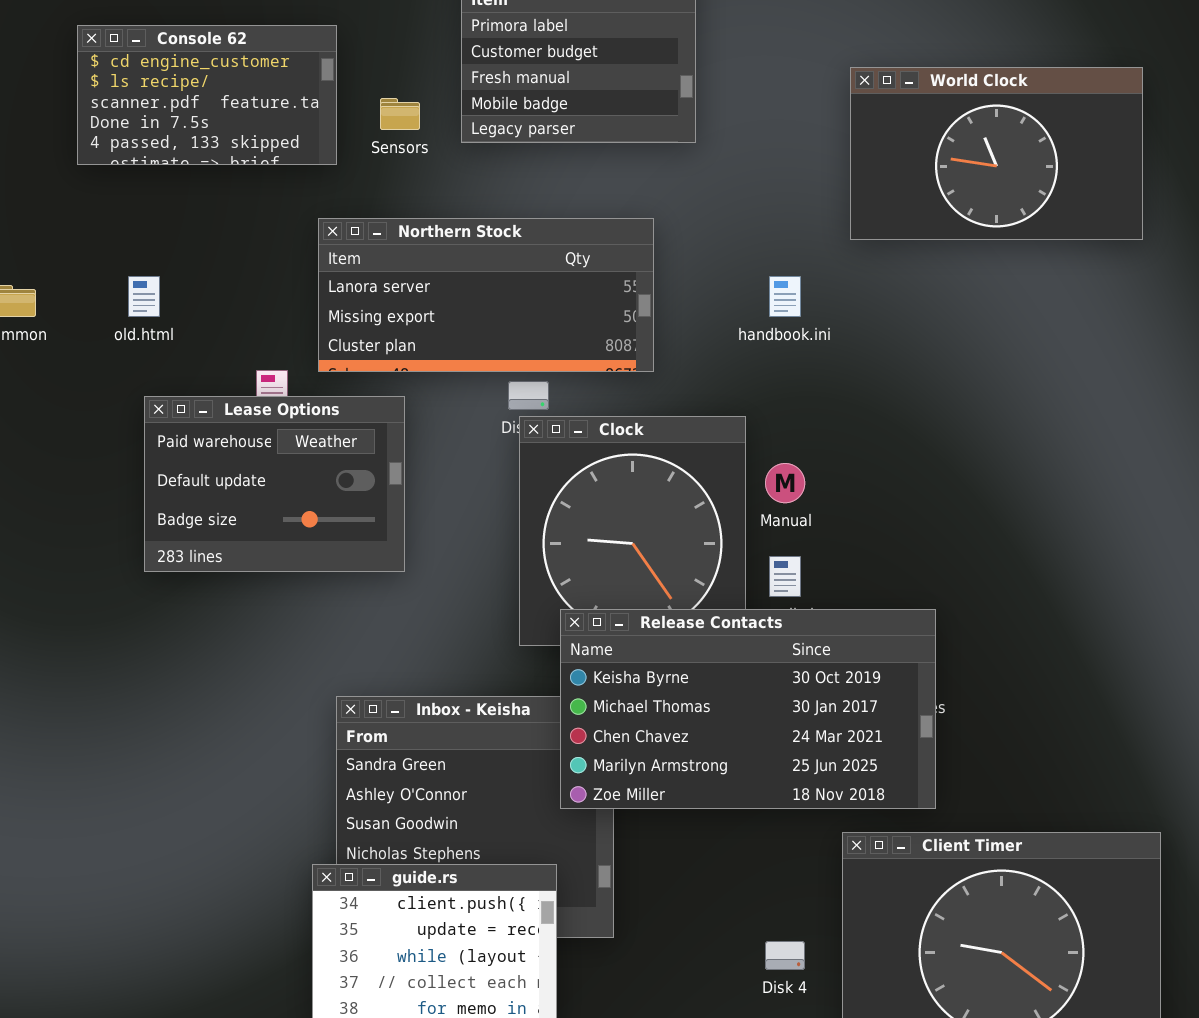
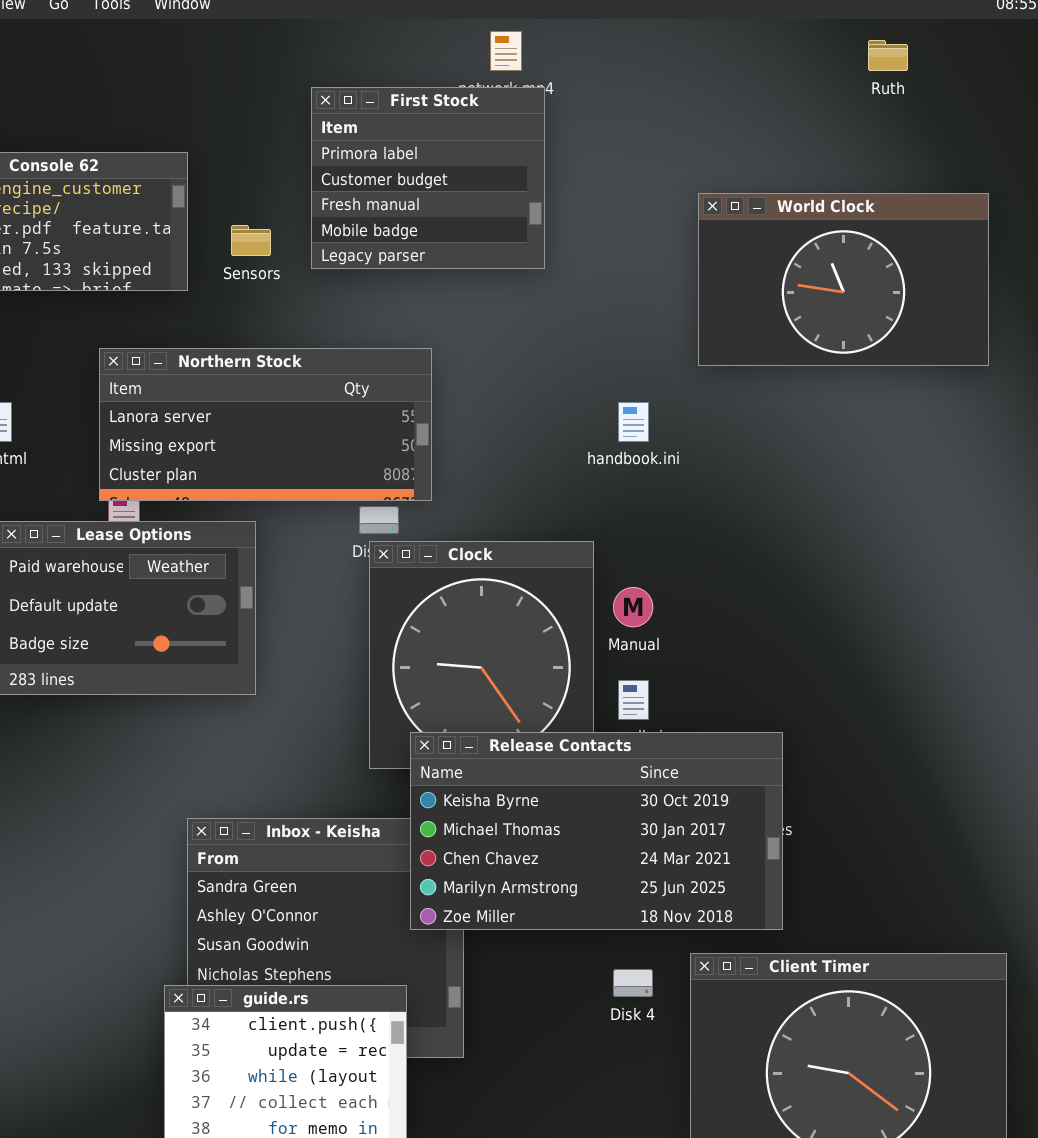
Northern Stock: [318,218,654,372] -> [99,348,432,501], moved
Disk 4: [765,941,805,970] -> [613,969,653,997], moved

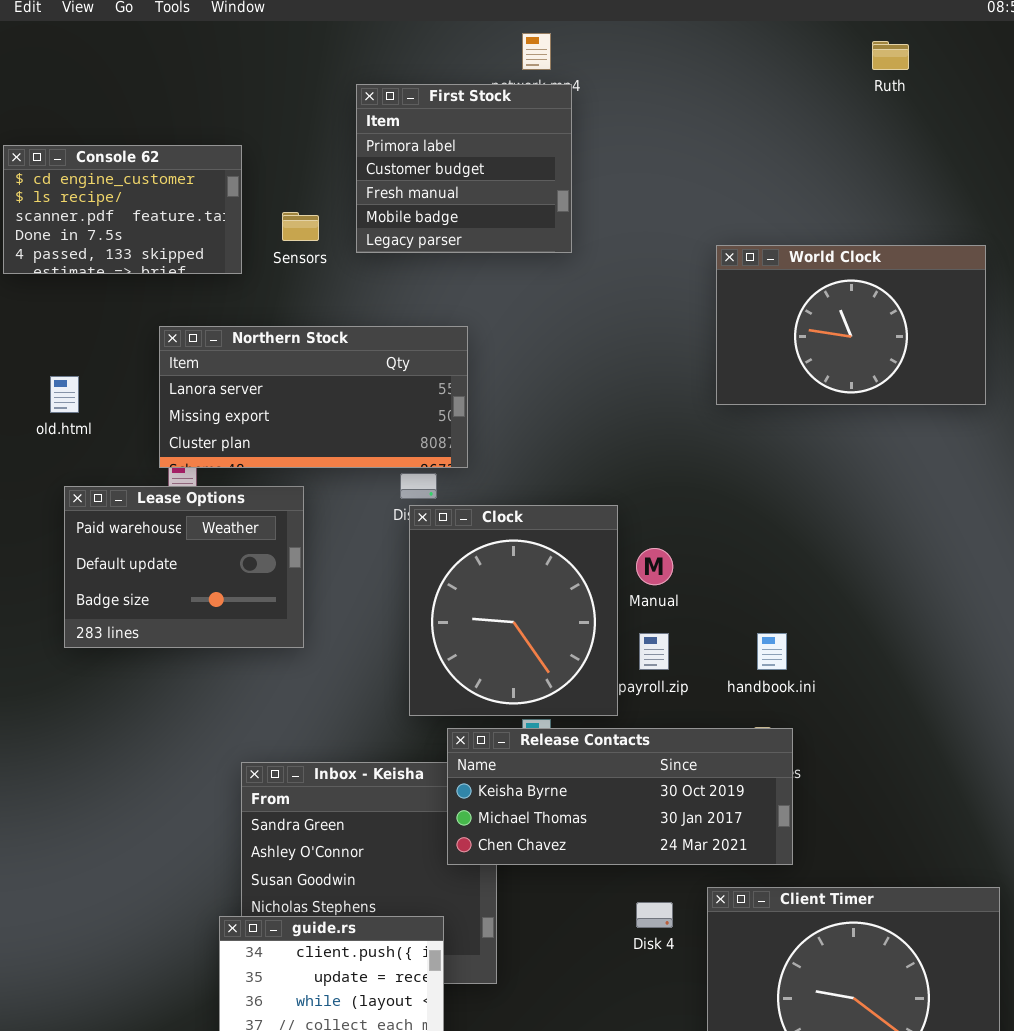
World Clock: [698,193,989,366] -> [716,245,986,405], moved
handbook.ini: [618,402,649,442] -> [757,633,787,670], moved
Release Contacts: [410,732,783,930] -> [447,728,793,865], resized

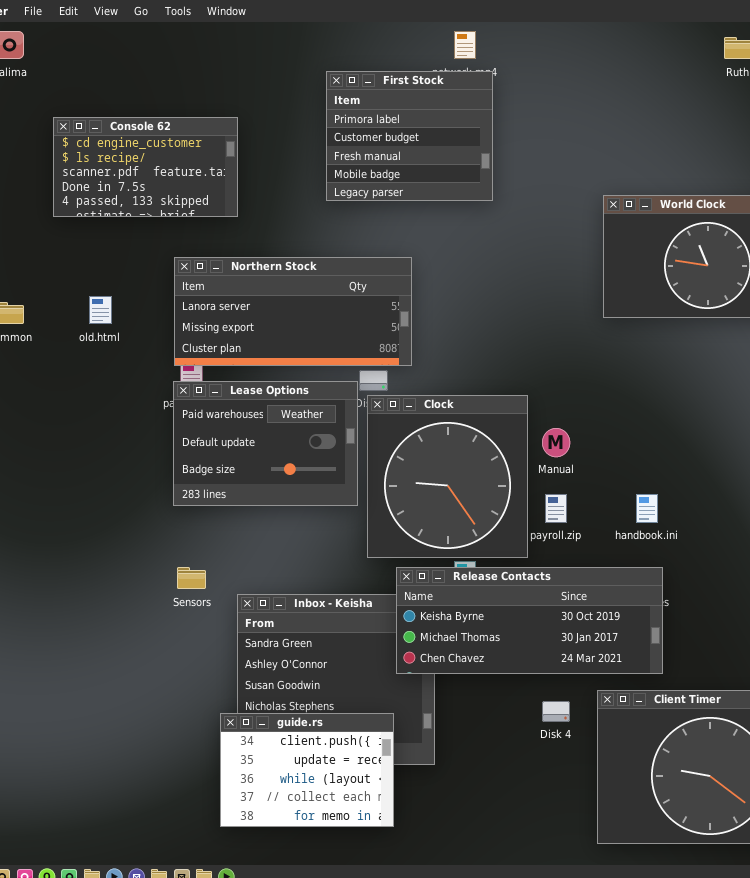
Sensors: [282,212,319,241] -> [177,567,206,589], moved
Lease Options: [64,486,304,648] -> [173,381,358,506], moved

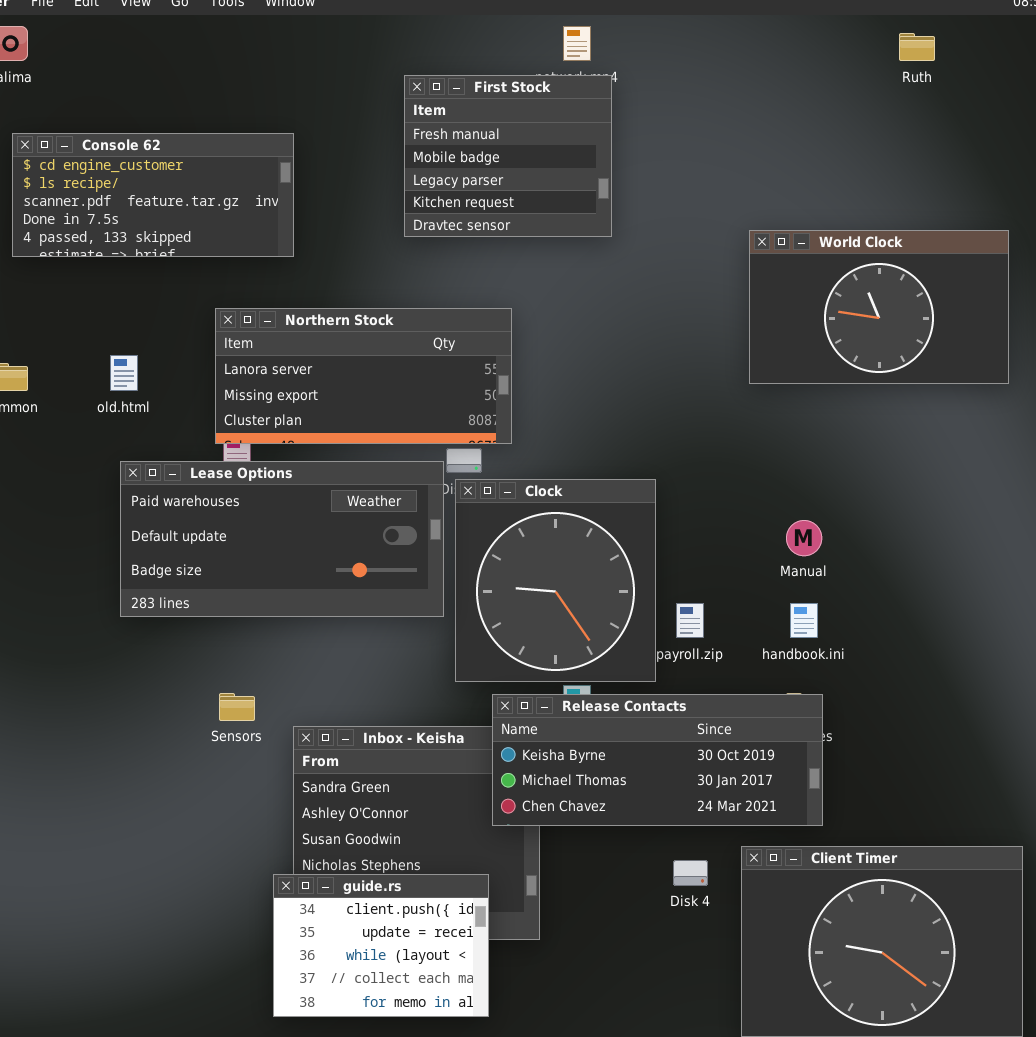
First Stock: [326,71,493,201] -> [404,75,612,237], scrolled down 2 rows
Console 62: [53,117,238,217] -> [12,133,294,257], resized
Lease Options: [173,381,358,506] -> [120,461,444,617], resized
Manual: [542,428,570,457] -> [786,520,822,556], moved

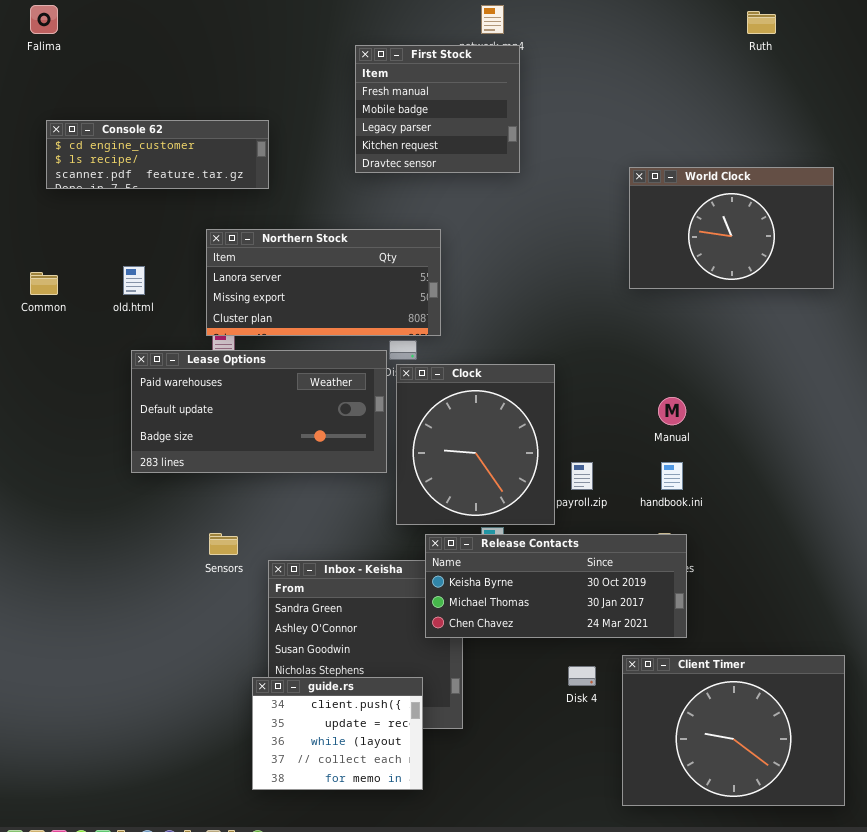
Console 62: [12,133,294,257] -> [46,120,269,189], resized

